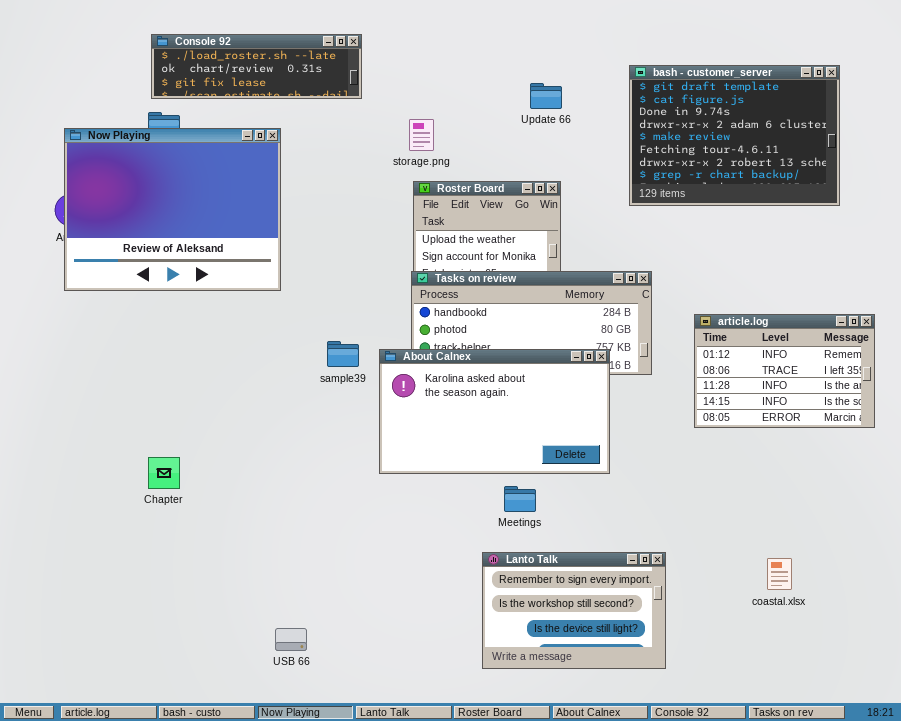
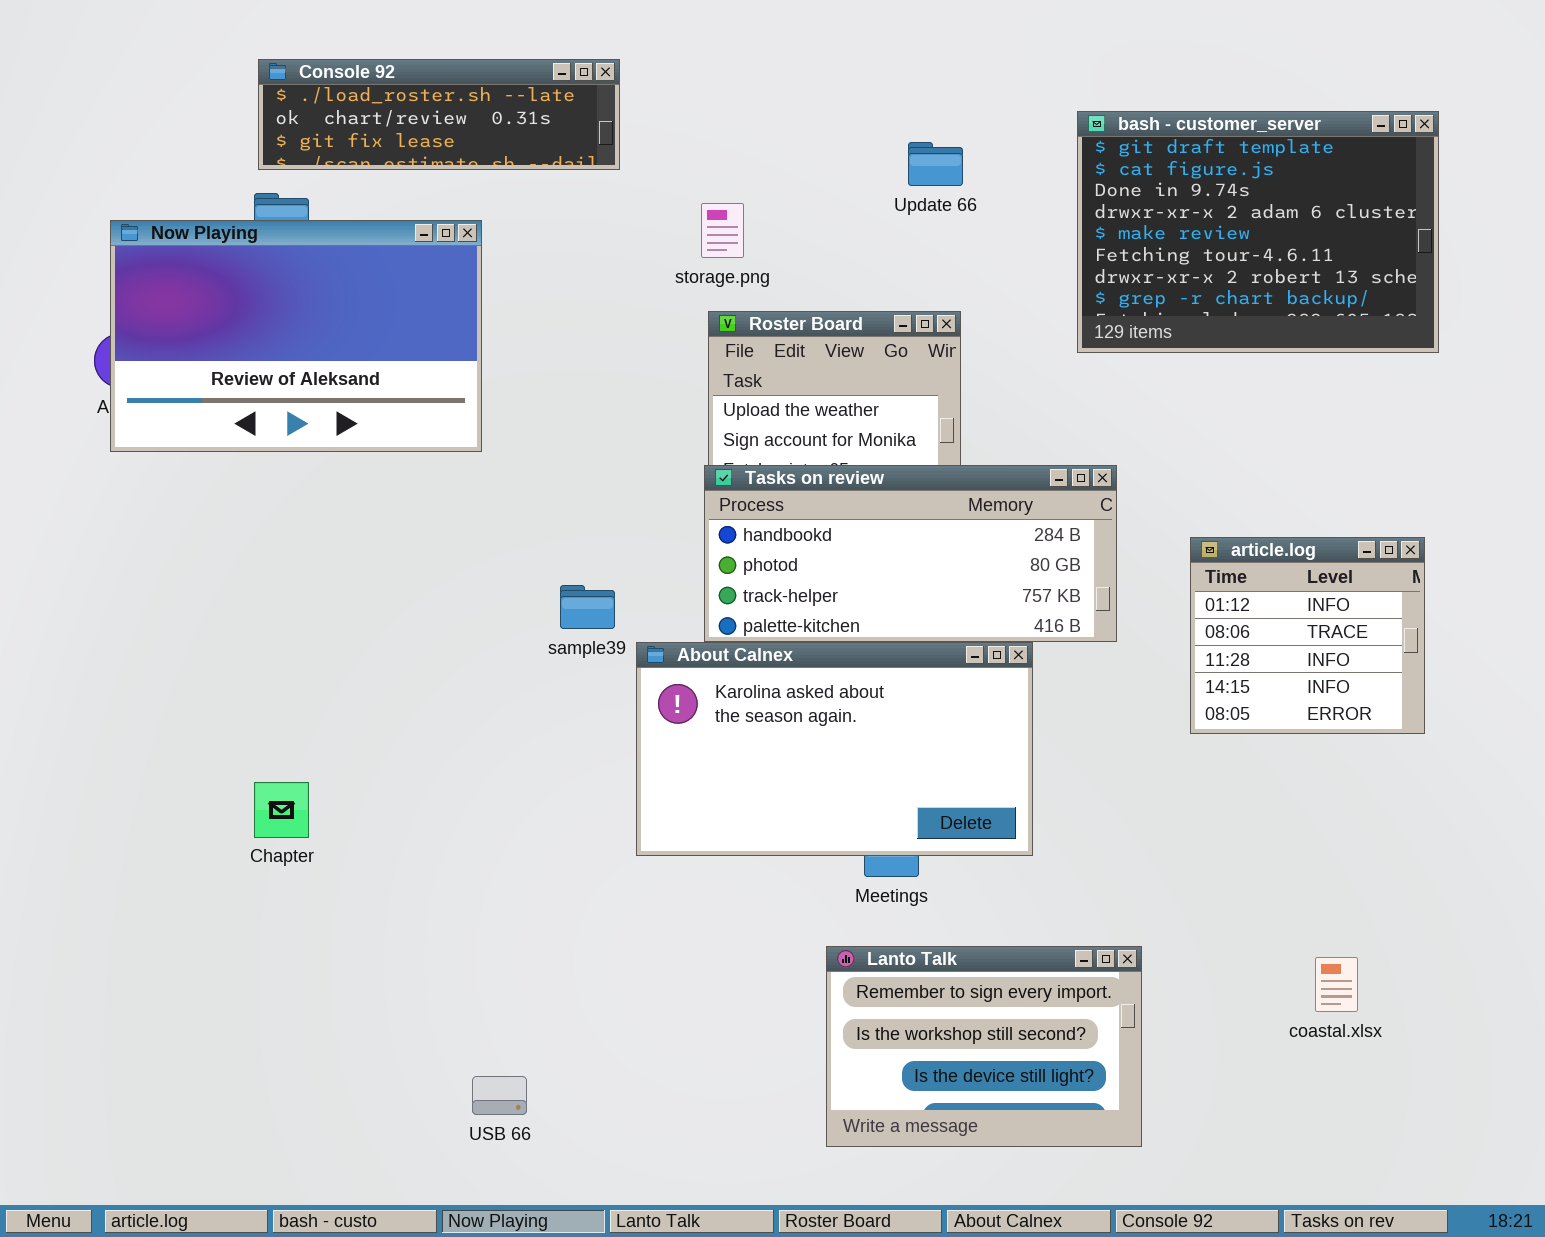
Now Playing: [64,128,281,291] -> [110,220,482,452], resized
article.log: [694,314,875,428] -> [1190,537,1425,734], resized
About Calnex: [379,349,610,474] -> [636,642,1033,856], moved

